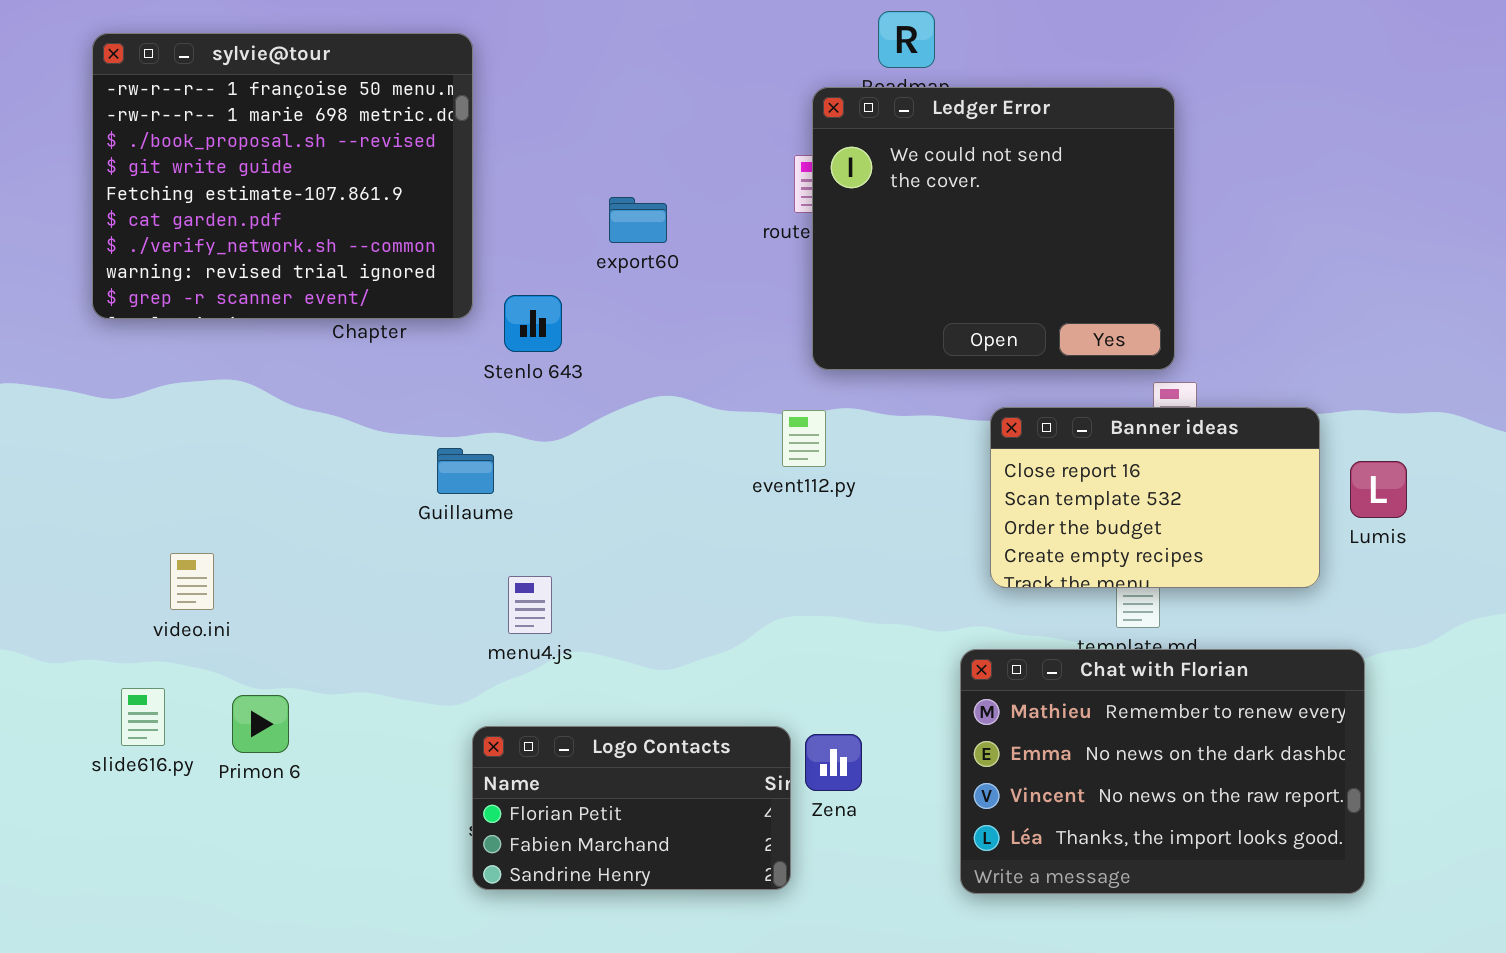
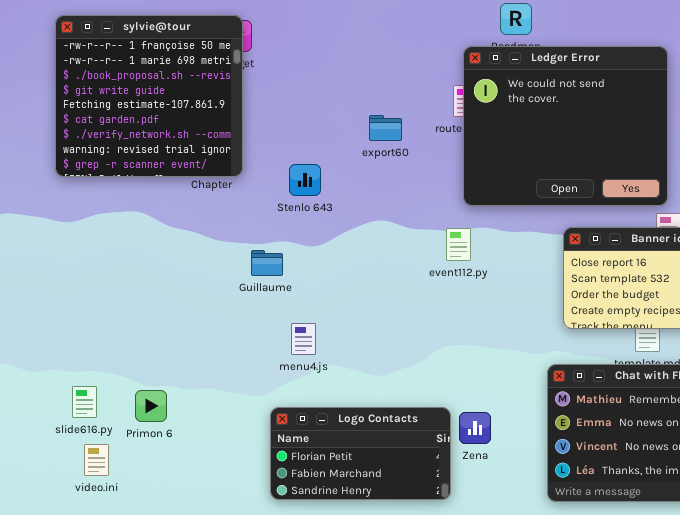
sylvie@tour: [92,33,473,319] -> [55,15,243,177], resized
export60: [609,197,667,243] -> [369,115,402,141], moved
video.ini: [170,553,214,610] -> [84,444,109,476], moved

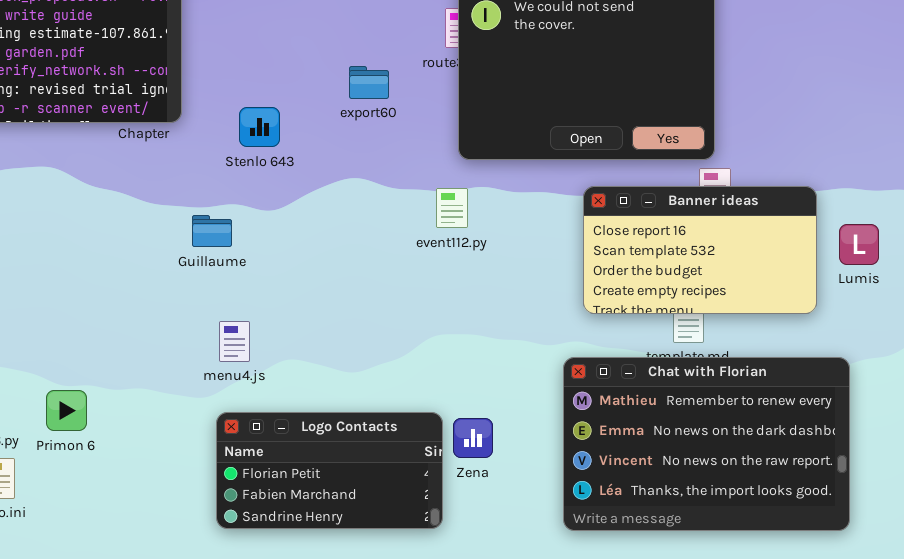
export60: [369,115,402,141] -> [349,66,389,99], moved
menu4.js: [291,323,316,355] -> [219,321,250,362], moved

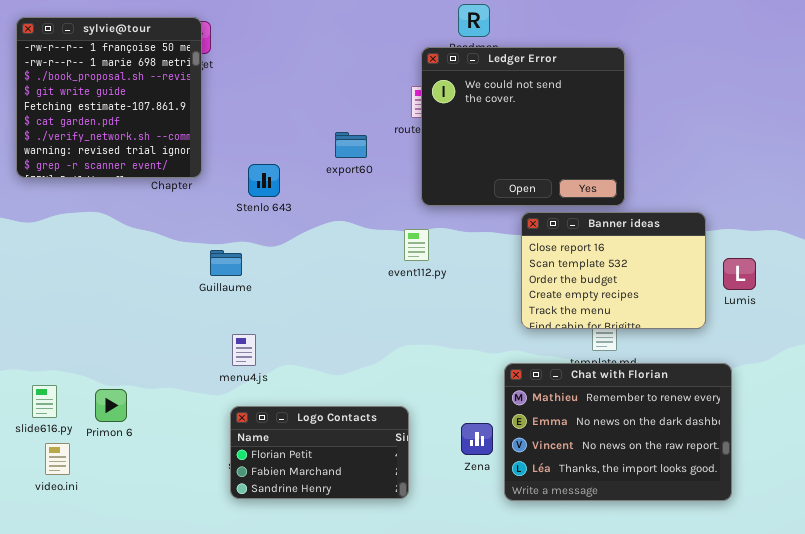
Banner ideas: [583,186,817,314] -> [521,212,706,329], resized
Zena: [453,418,493,458] -> [461,423,493,455], moved

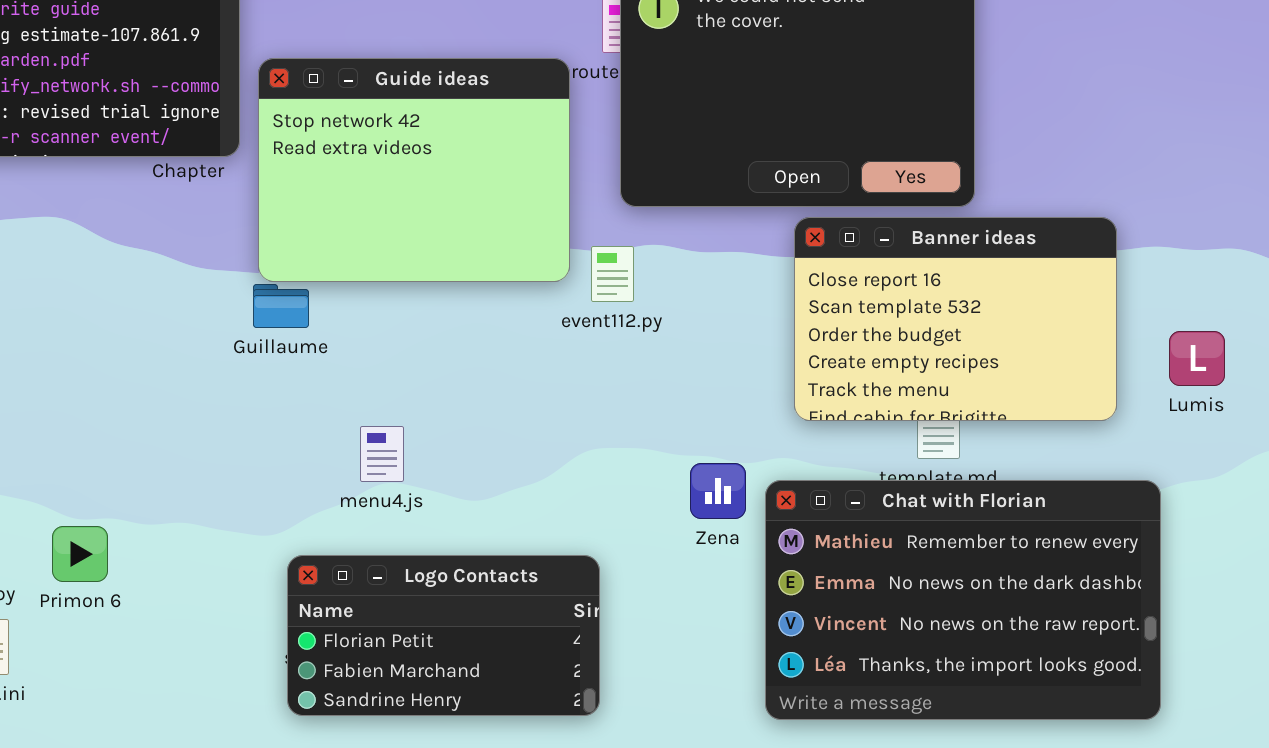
Guide ideas: none -> [258,58,570,282], opened
Lumis: [723,258,756,290] -> [1169,331,1225,386], moved
menu4.js: [232,334,256,366] -> [360,426,404,482], moved
Zena: [461,423,493,455] -> [690,463,746,519], moved

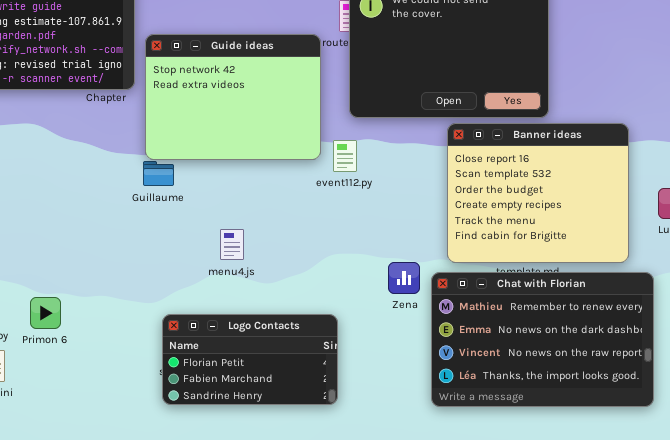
Banner ideas: [794,217,1117,421] -> [447,123,629,263], resized
menu4.js: [360,426,404,482] -> [220,229,244,260], moved

